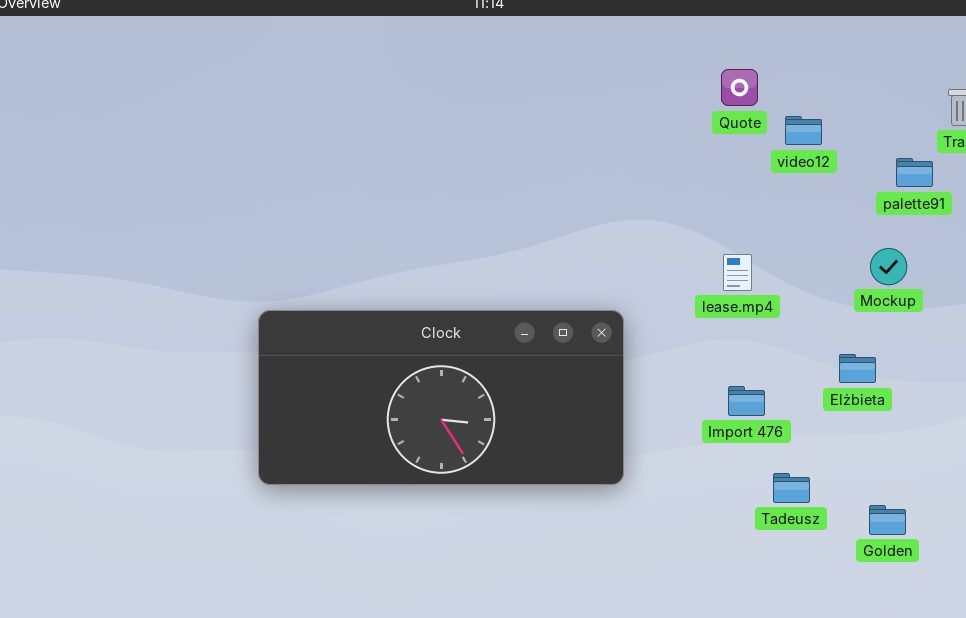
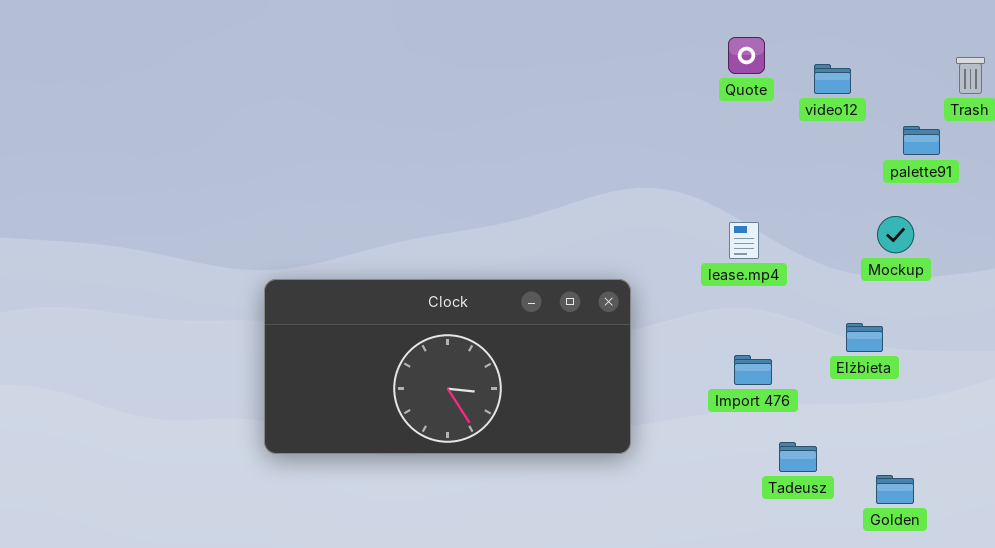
video12: [785,116,822,145] -> [814,64,851,94], moved

